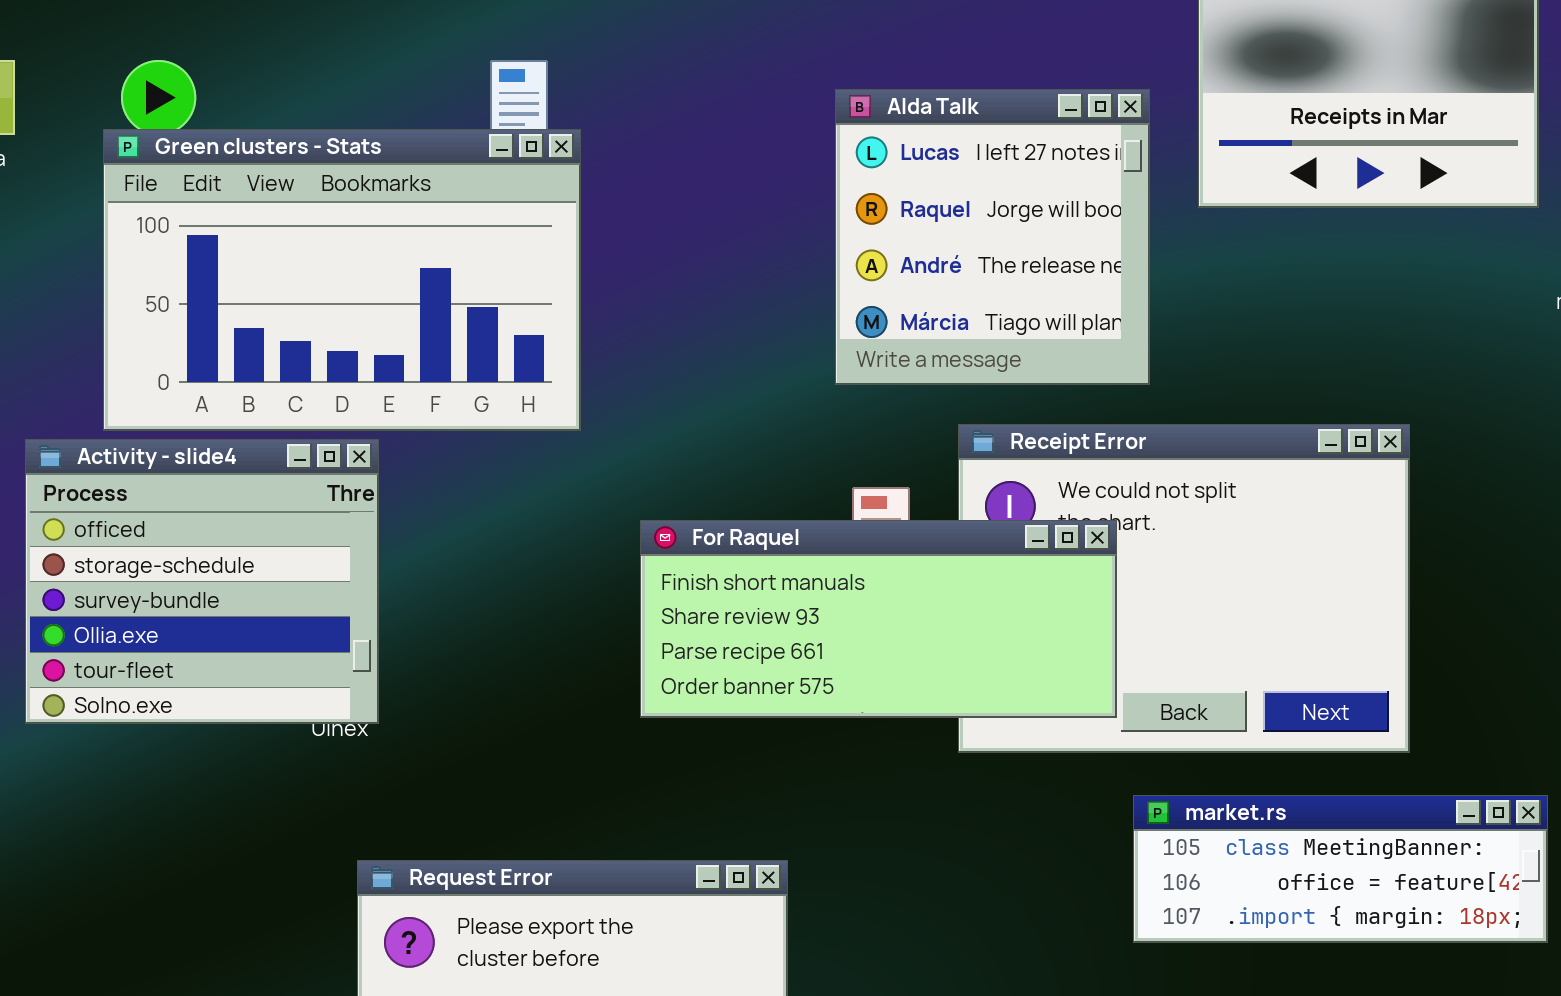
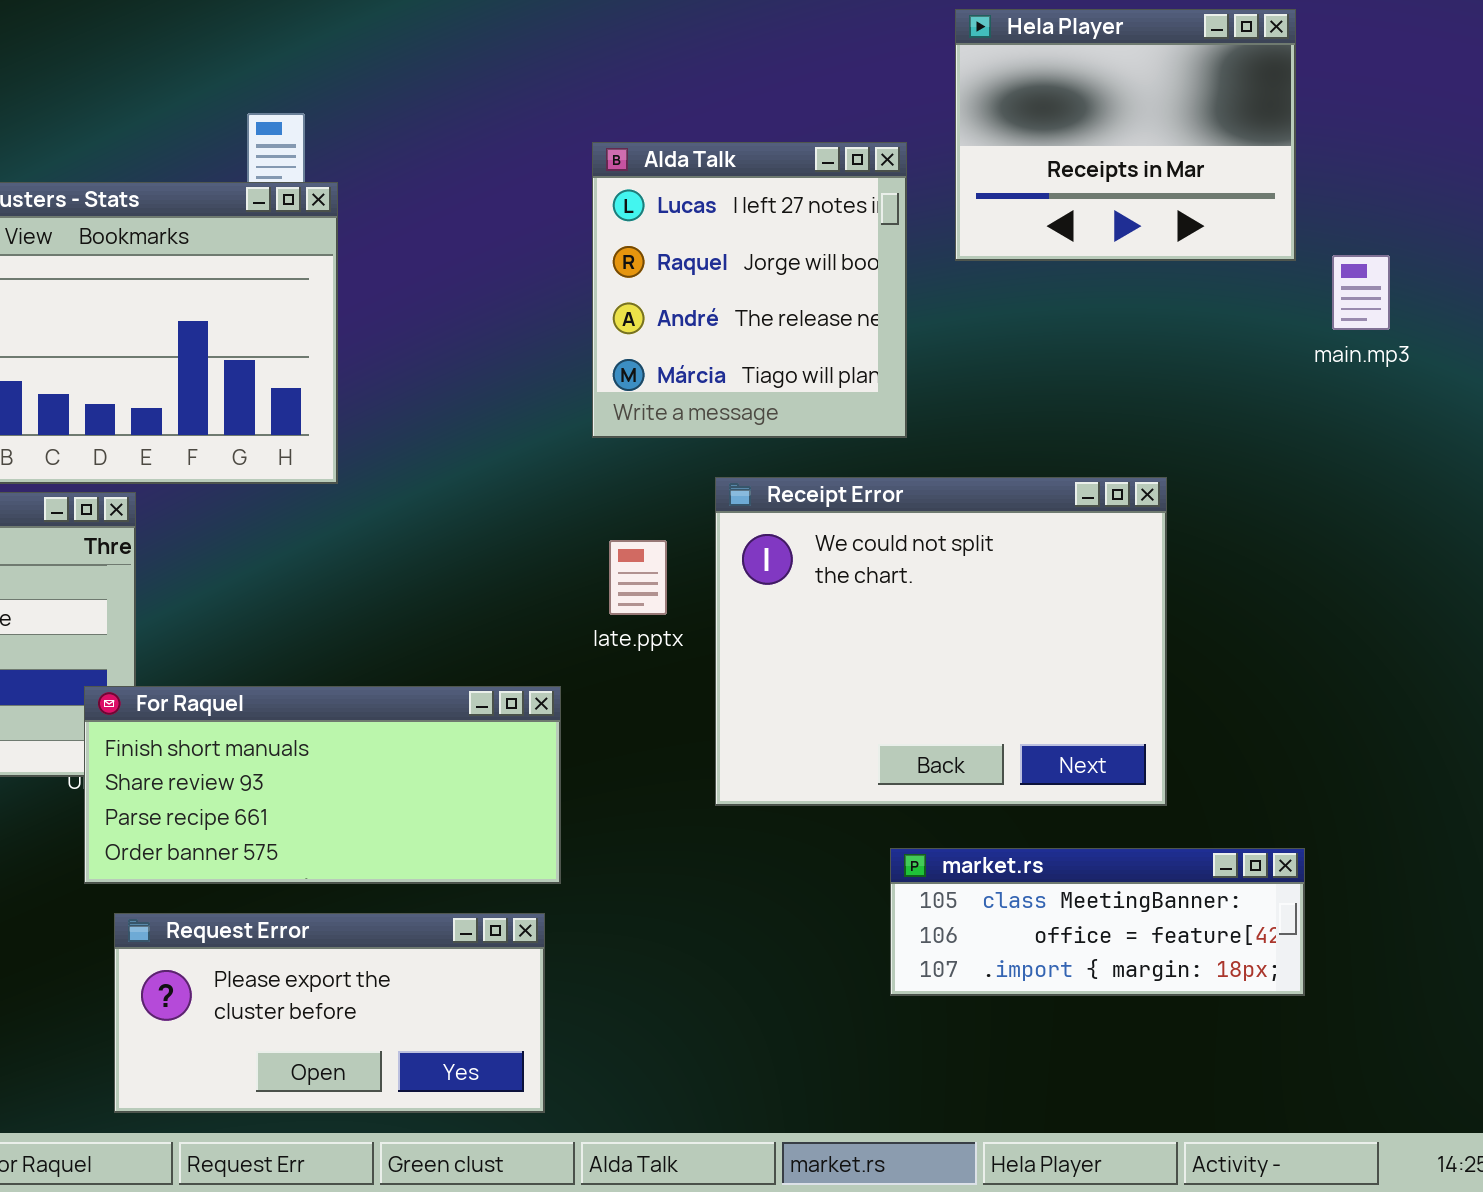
For Raquel: [640,520,1117,718] -> [84,686,561,884], moved

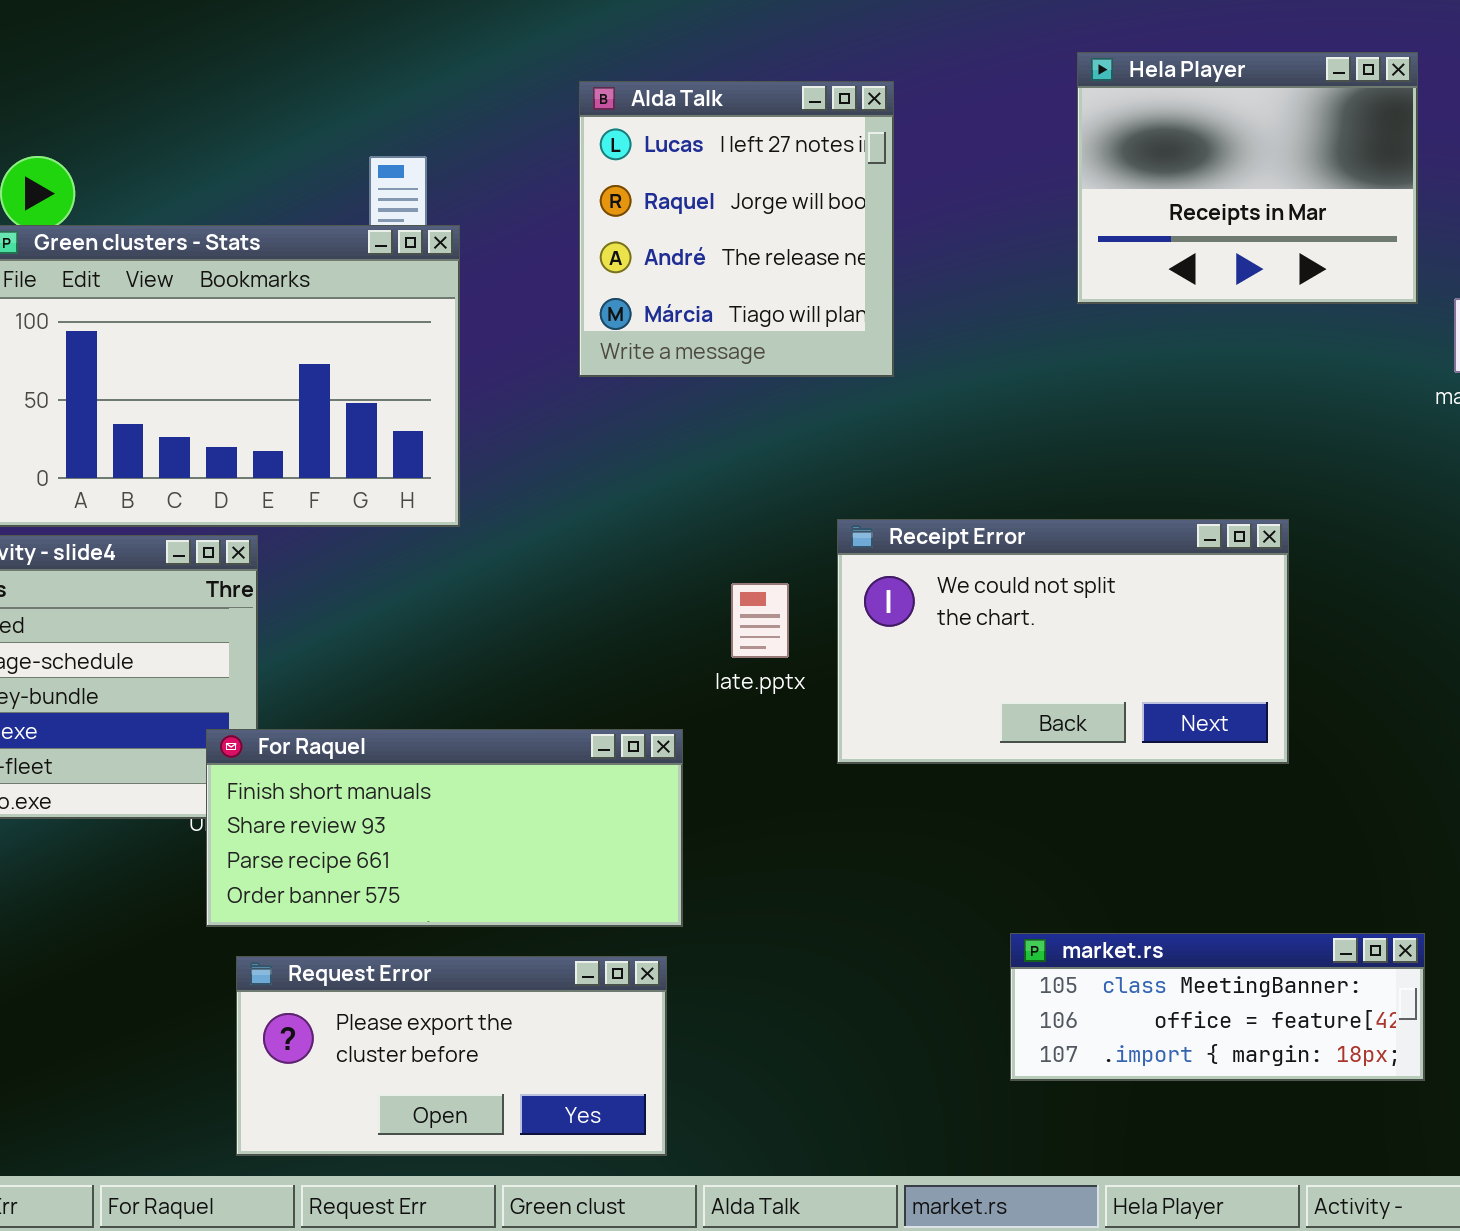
Alda Talk: [592,142,907,438] -> [579,81,894,377], moved
Receipt Error: [715,477,1167,806] -> [837,519,1289,764], resized
market.rs: [890,848,1305,996] -> [1010,933,1425,1081], moved

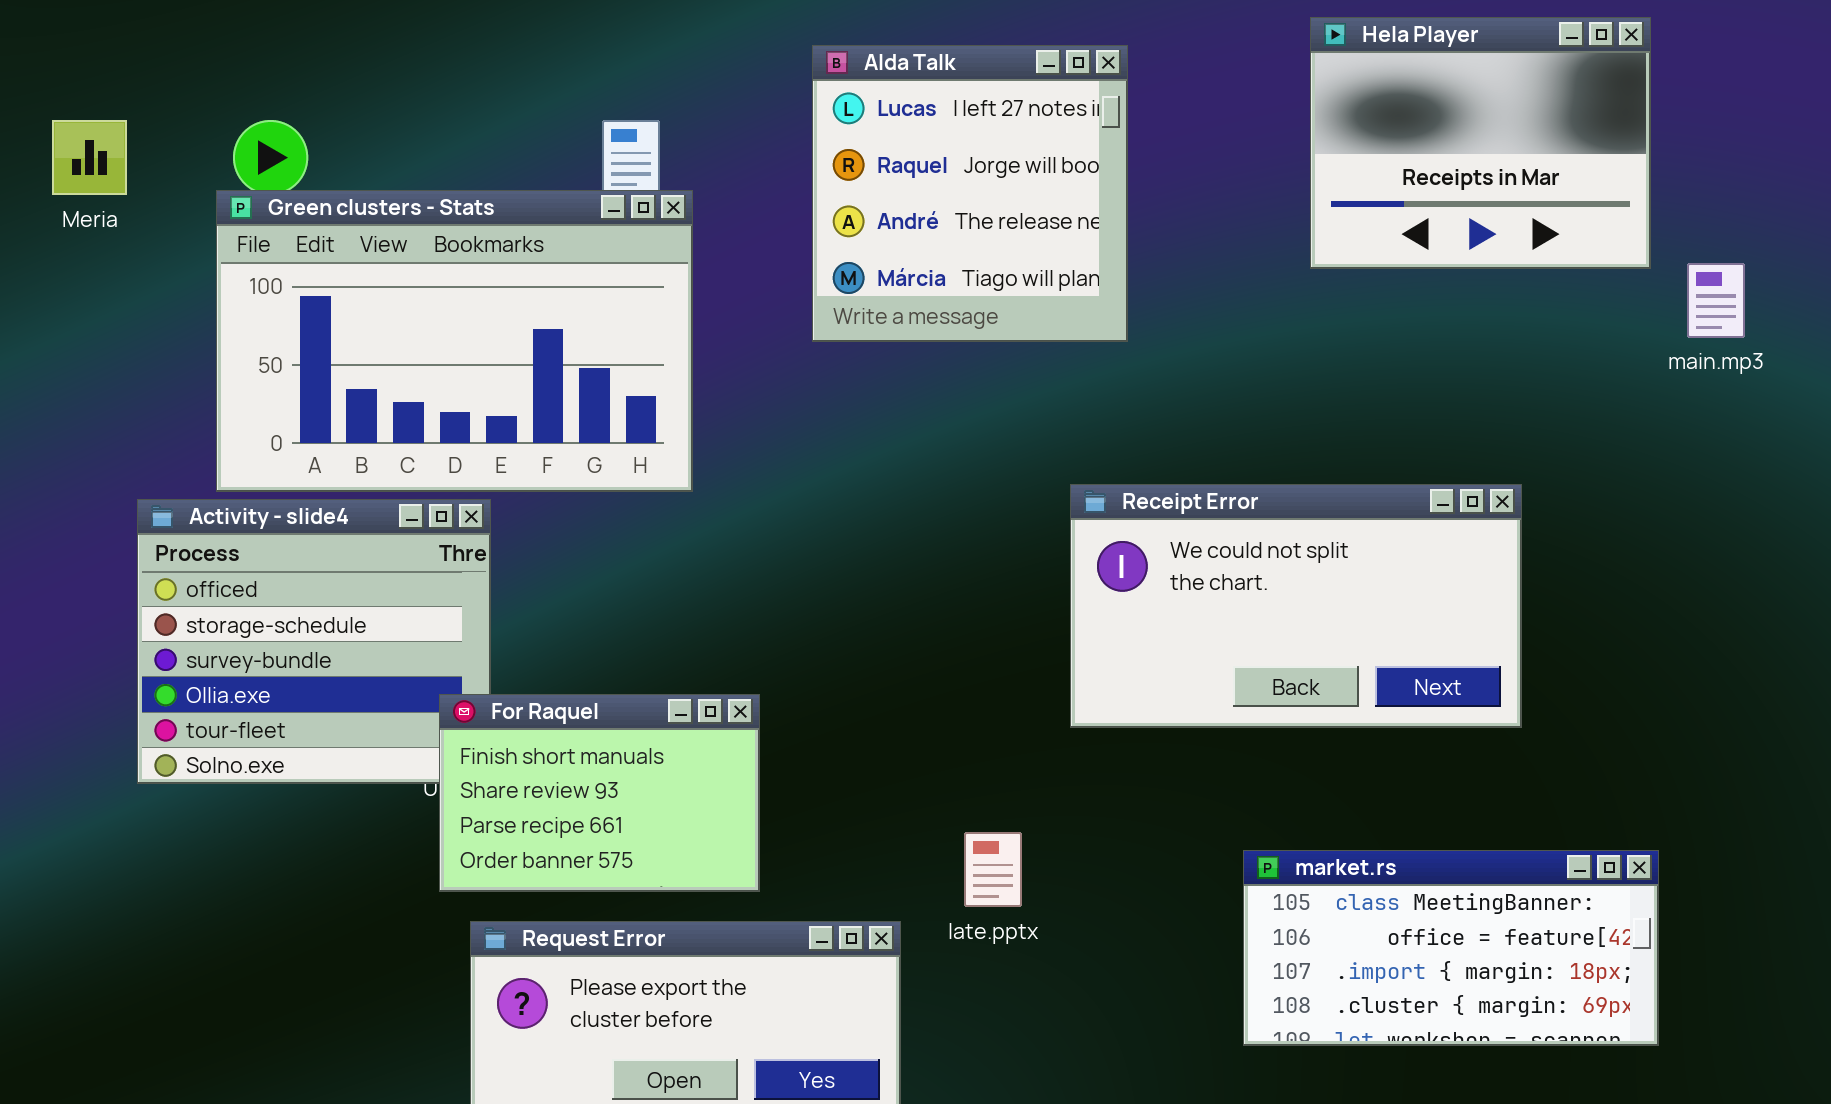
late.pptx: [731,583,789,658] -> [964,832,1022,907], moved
For Raquel: [206,729,683,927] -> [439,694,760,892], resized
market.rs: [1010,933,1425,1081] -> [1243,850,1659,1046], resized

